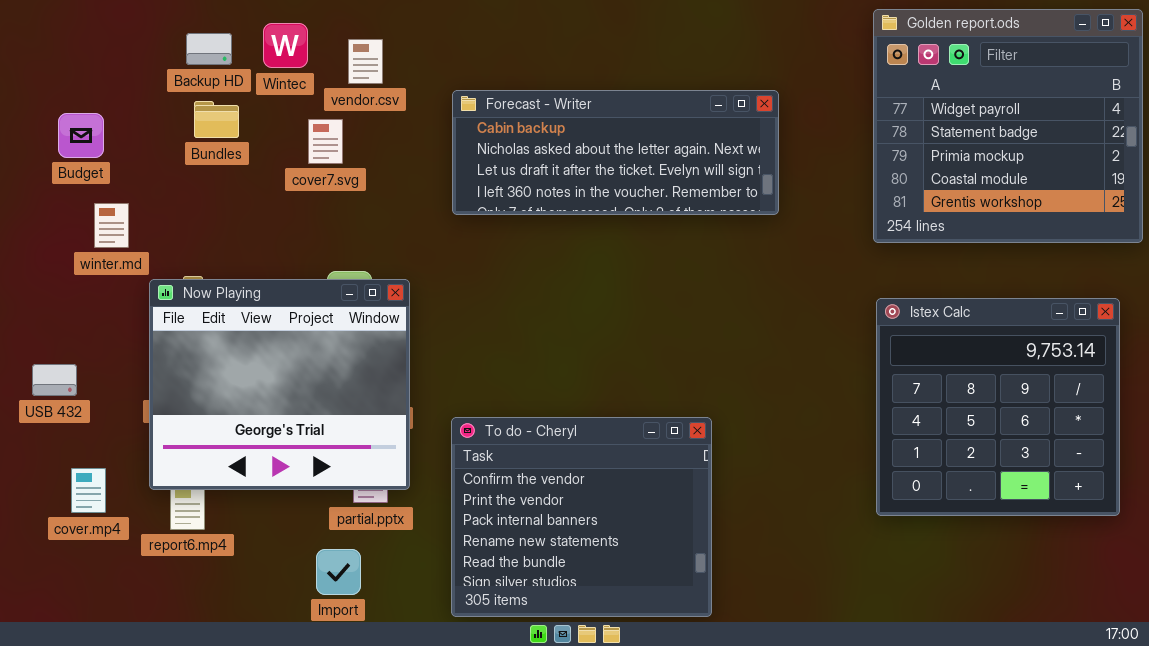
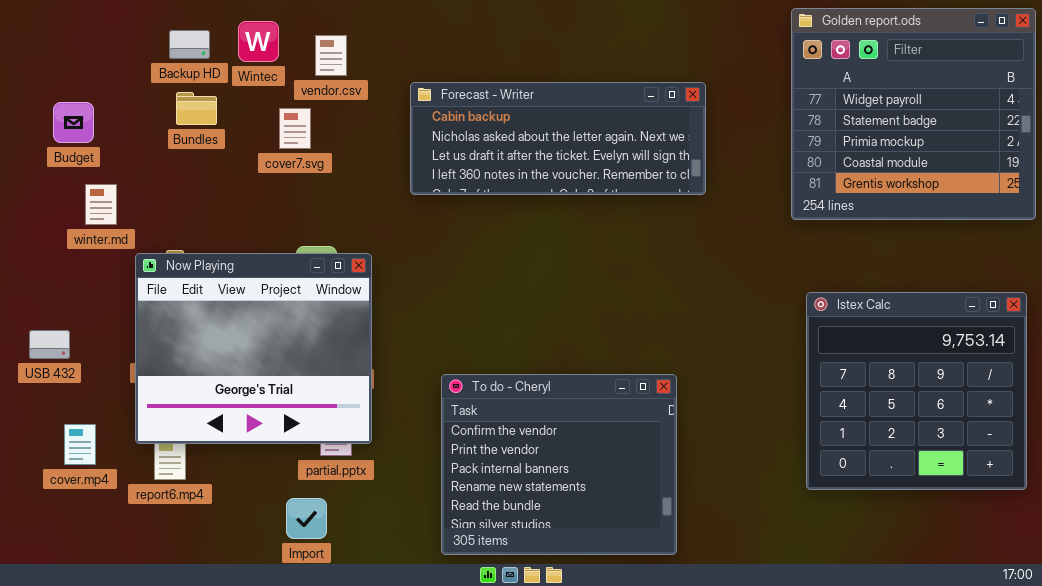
Istex Calc: [876,298,1120,516] -> [806,292,1027,490], moved
To do - Cheryl: [451,417,712,617] -> [441,374,677,555], moved

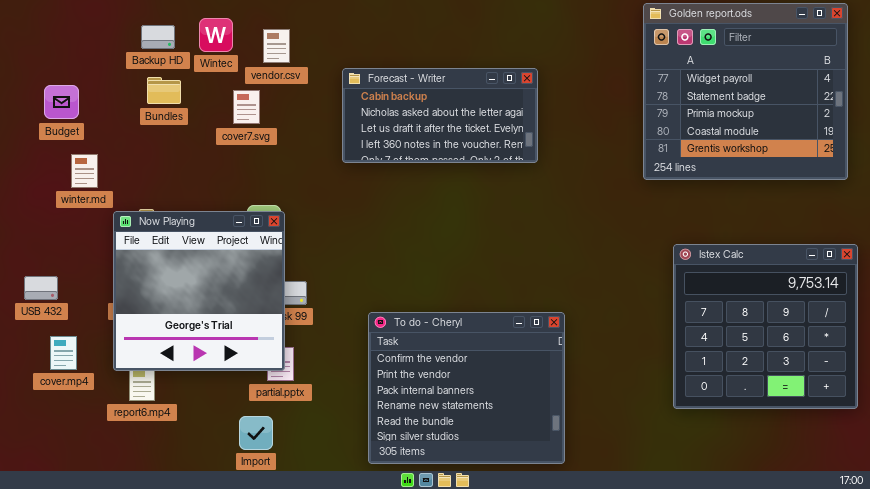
Golden report.ods: [791,8,1036,220] -> [643,3,848,180], moved
Forecast - Writer: [410,82,706,195] -> [342,68,538,163], resized
Now Playing: [135,253,372,444] -> [113,211,285,371], resized
cover.mp4: [64,424,96,465] -> [50,336,77,370], moved

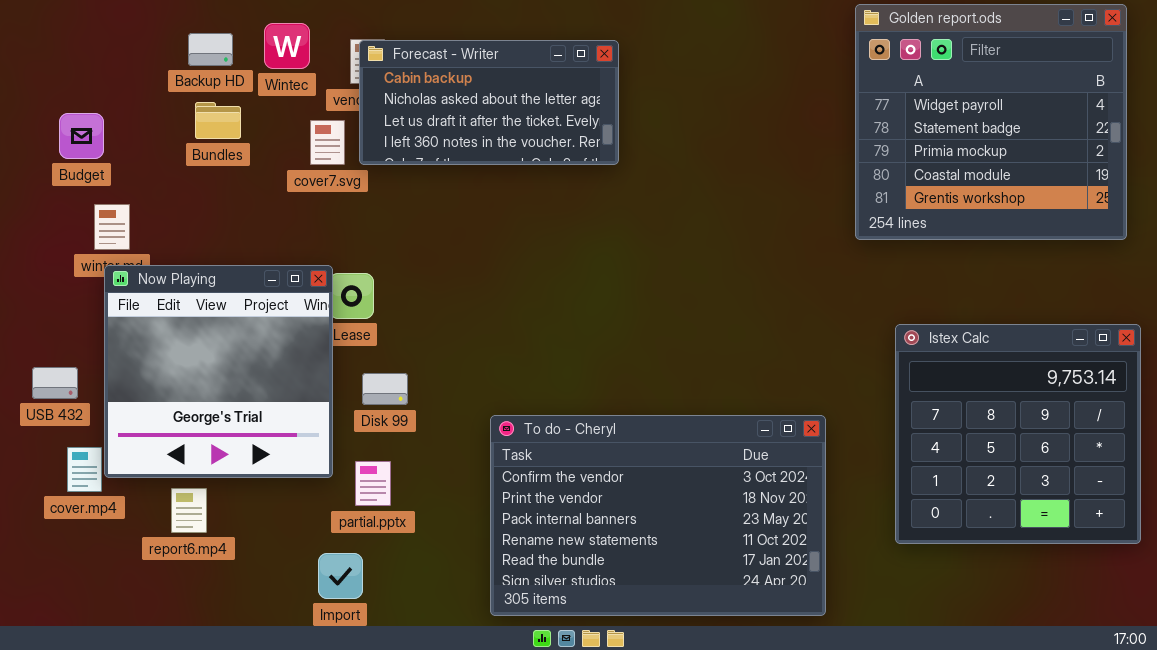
Forecast - Writer: [342,68,538,163] -> [359,40,619,165], moved
Now Playing: [113,211,285,371] -> [104,265,333,478], moved
To do - Cheryl: [368,312,565,464] -> [490,415,826,616], resized

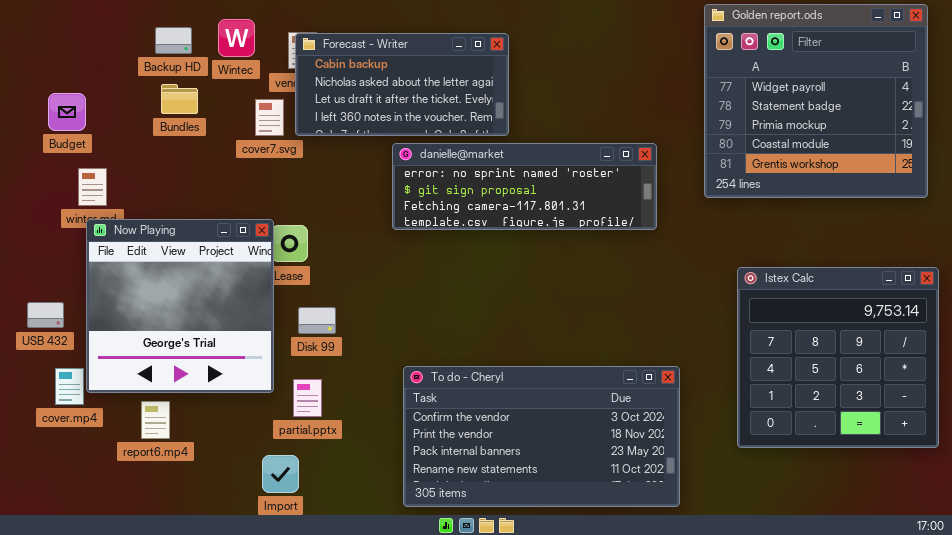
danielle@market: none -> [392,143,657,230], opened
To do - Cheryl: [490,415,826,616] -> [403,366,680,507], resized

